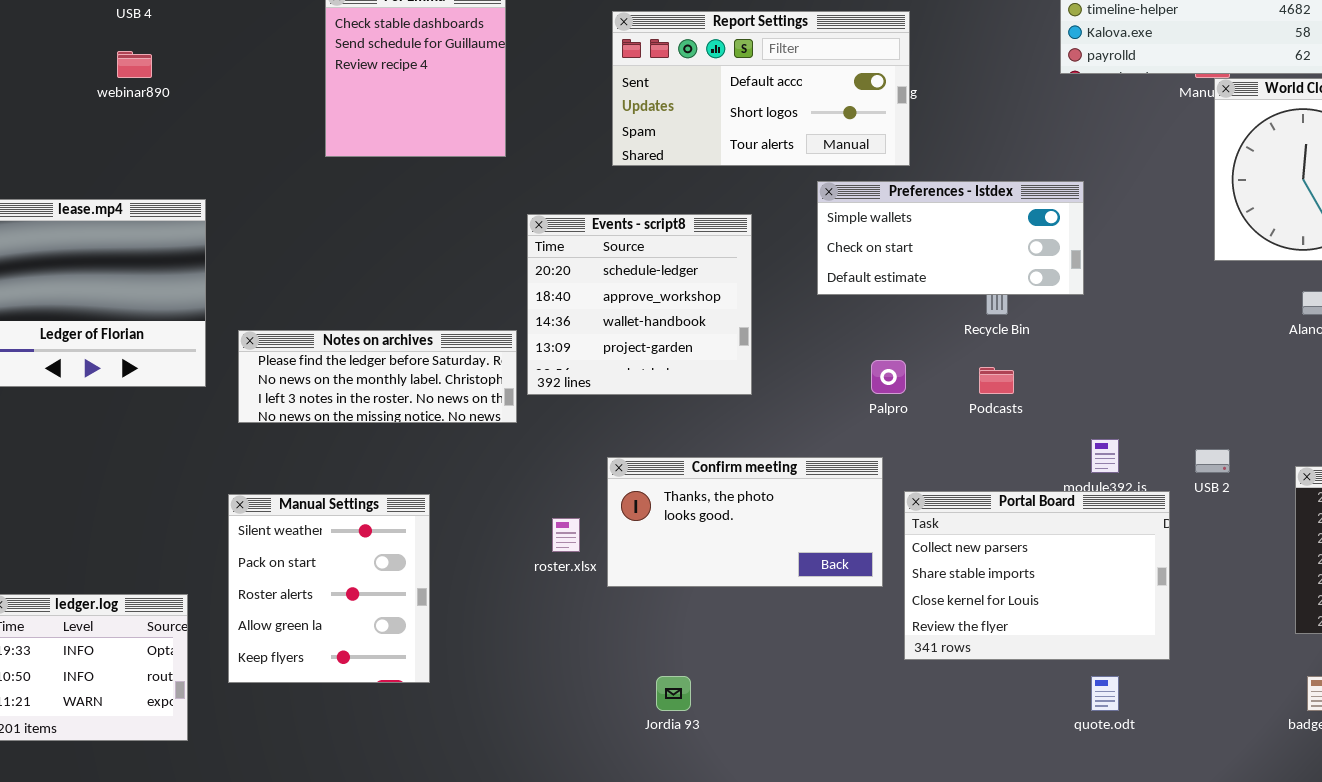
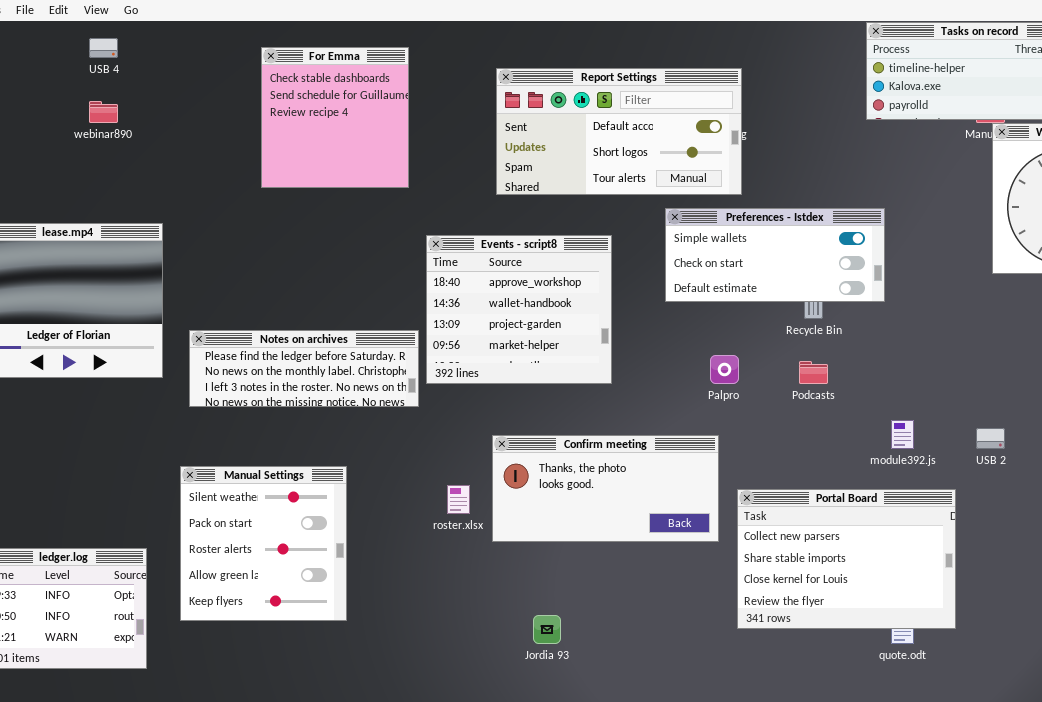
Events - script8: [527,214,752,395] -> [426,235,612,384], scrolled down 1 row
Portal Board: [904,491,1170,660] -> [737,489,956,629], moved

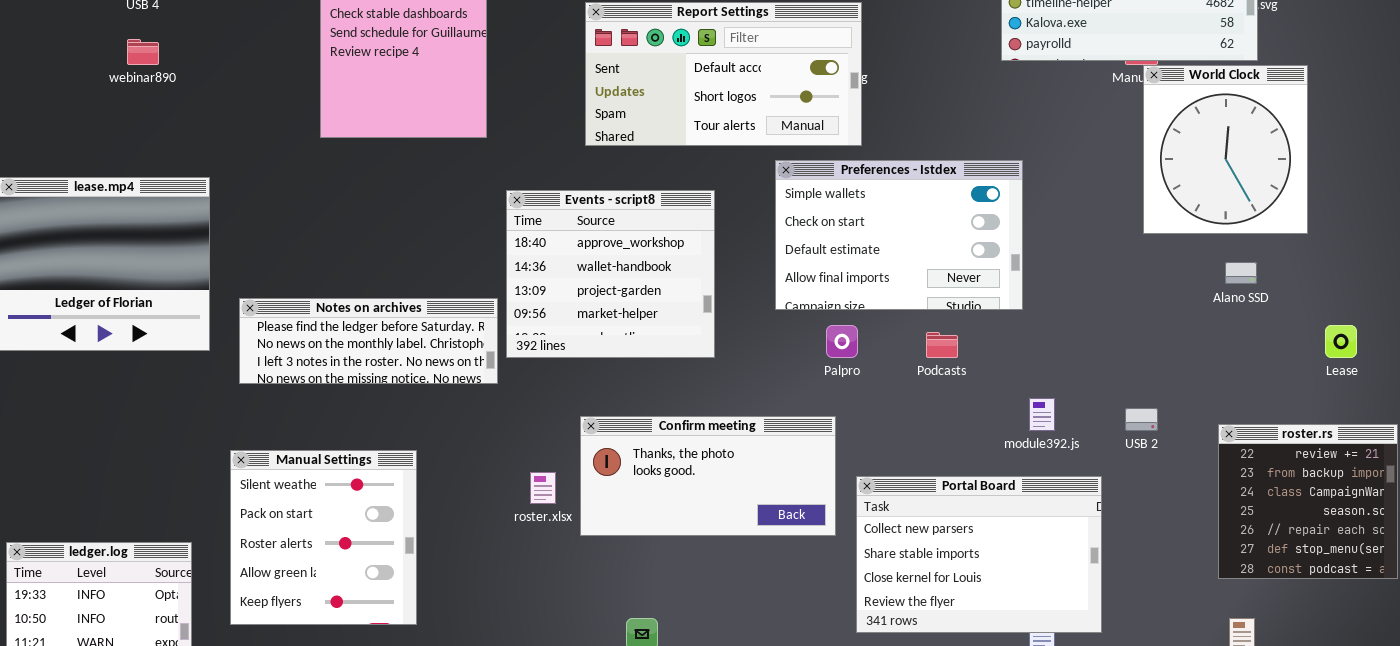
Preferences - Istdex: [665,208,885,302] -> [775,160,1023,310], resized

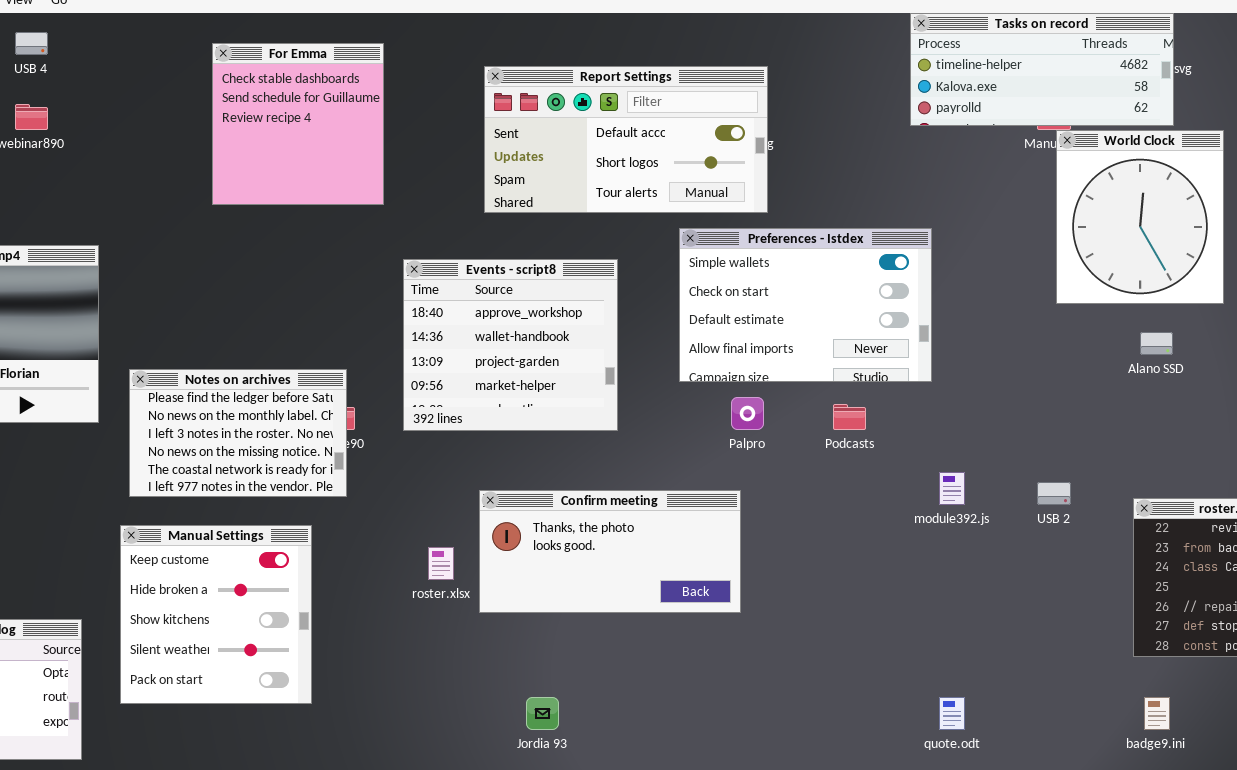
Notes on archives: [239,298,498,384] -> [129,369,347,497], resized
Manual Settings: [230,450,417,625] -> [120,525,312,704], scrolled up 3 rows
Portal Board: [856,476,1102,633] -> none, closed

